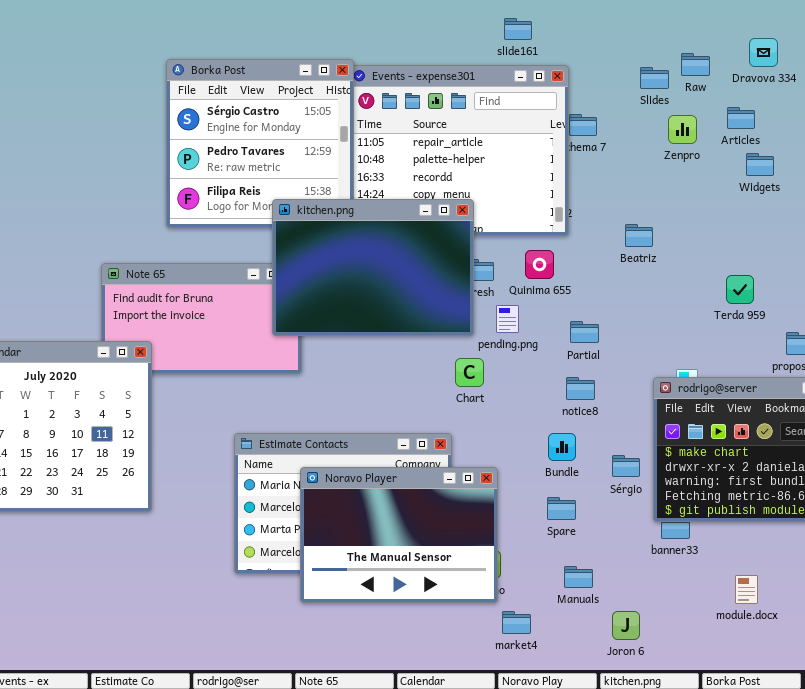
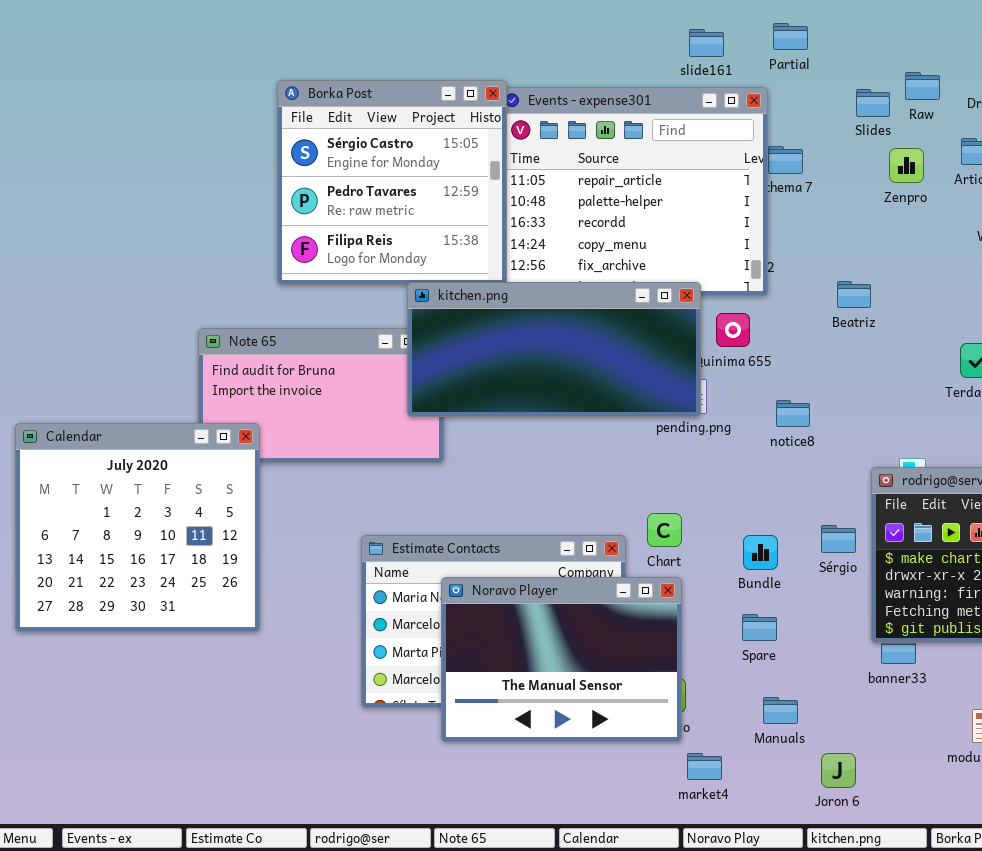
kitchen.png: [272,199,474,336] -> [407,282,701,417], resized
Partial: [570,321,599,343] -> [773,23,808,50], moved
Chart: [455,358,484,387] -> [647,513,682,547], moved
notice8: [566,377,595,400] -> [776,400,810,427], moved
Sérgio: [612,455,640,477] -> [821,525,856,553], moved

